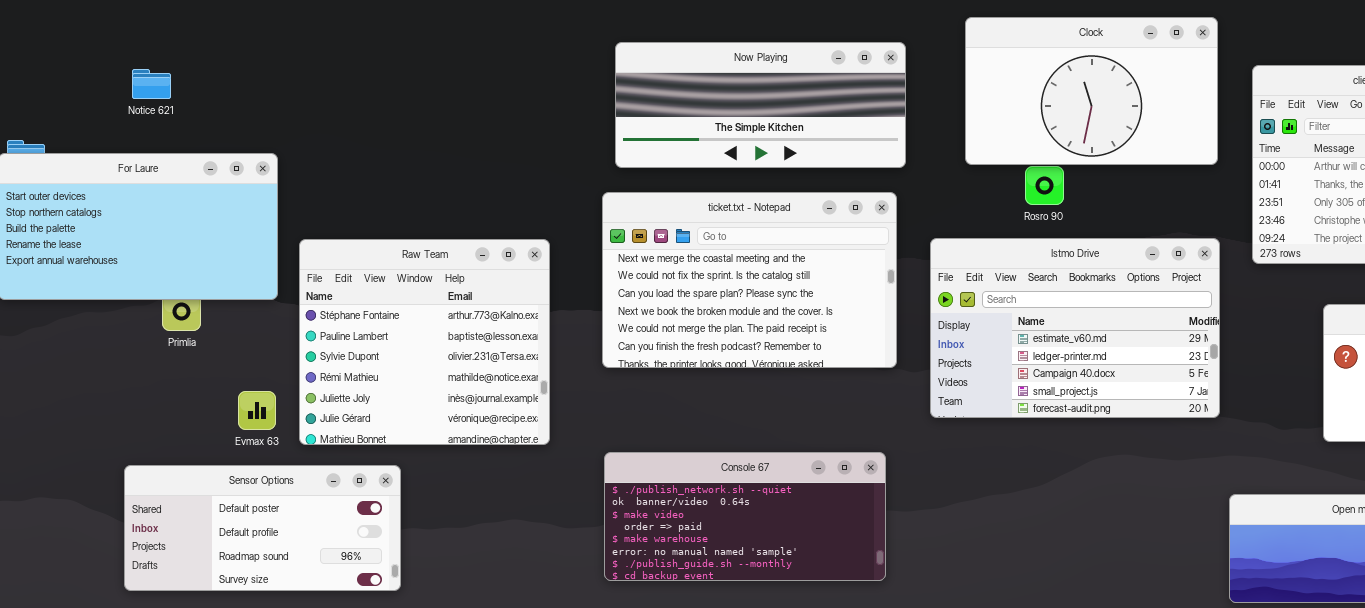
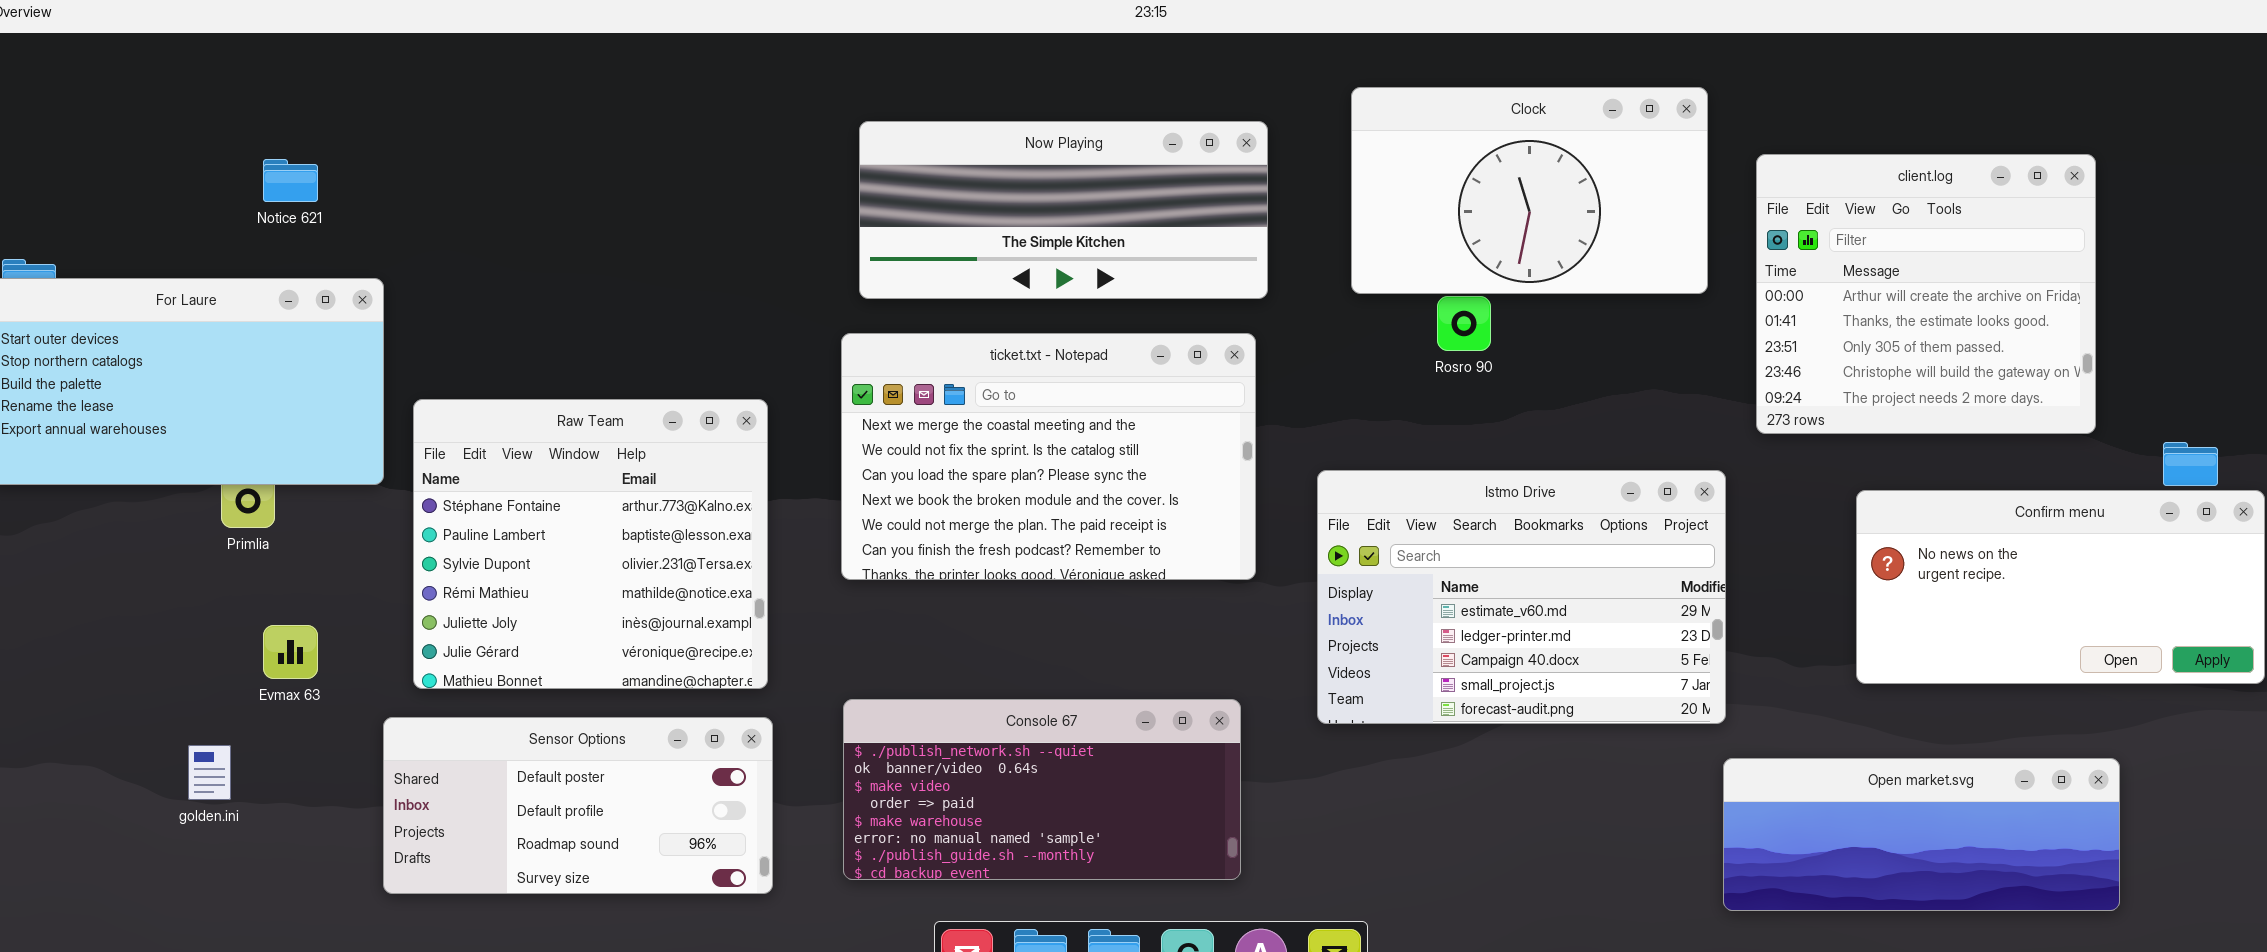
Notice 621: [132,69,171,99] -> [263,159,318,202], moved
Istmo Drive: [930,238,1220,418] -> [1317,470,1726,724], moved
Evmax 63: [238,391,276,430] -> [263,625,318,679], moved
Sensor Options: [124,465,401,591] -> [383,717,773,894], moved

